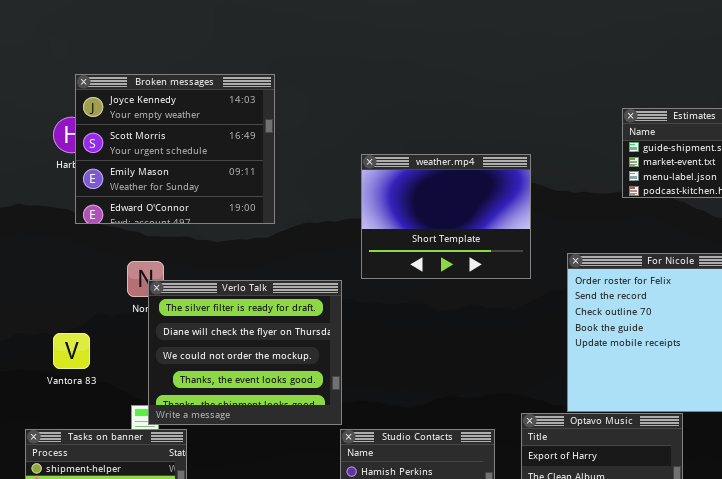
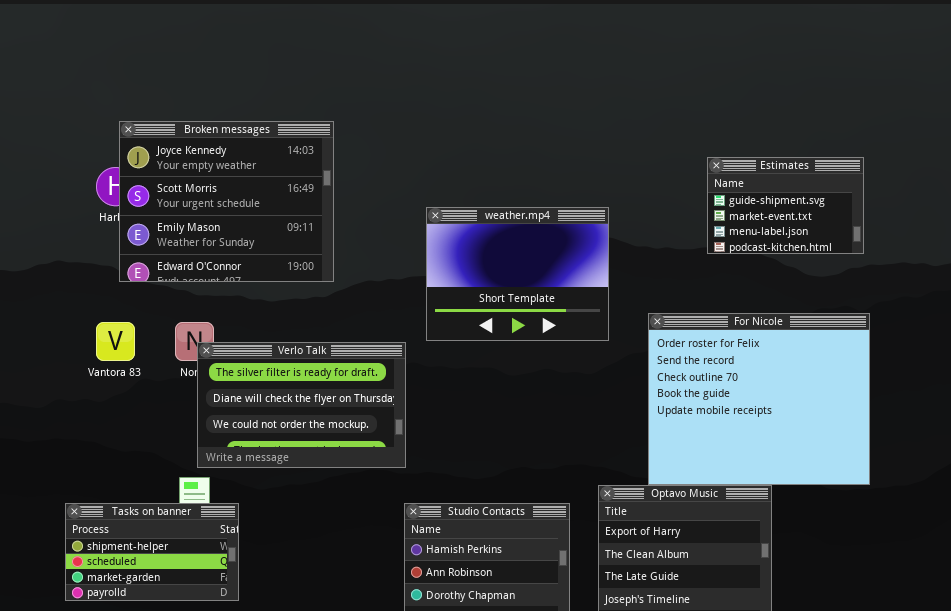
Verlo Talk: [148,280,342,425] -> [197,342,406,468], resized
Vantora 83: [53,333,90,369] -> [96,322,135,361], moved

